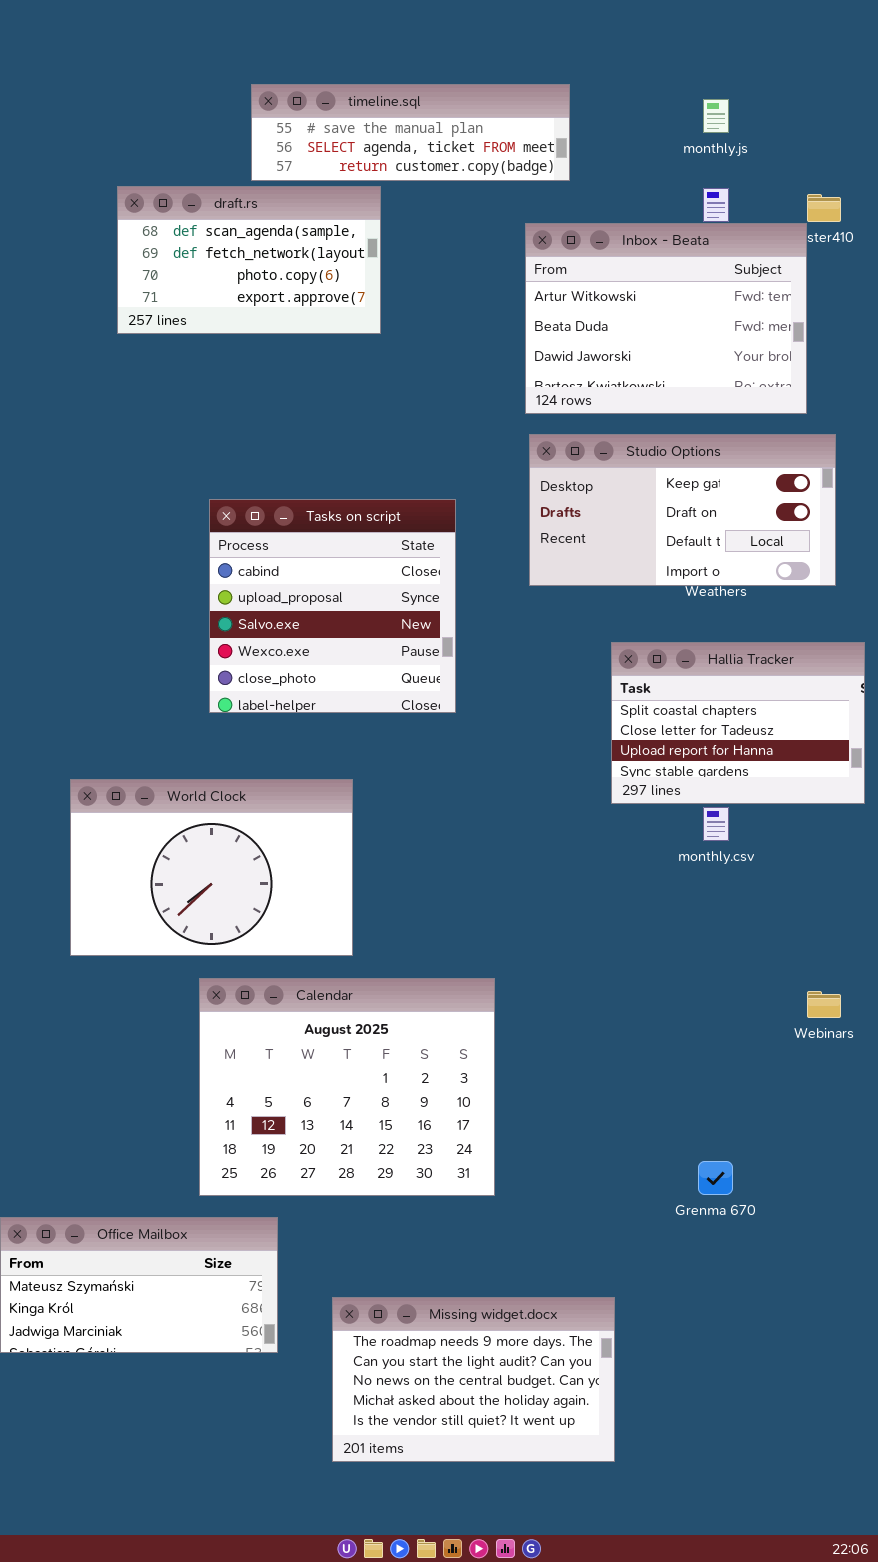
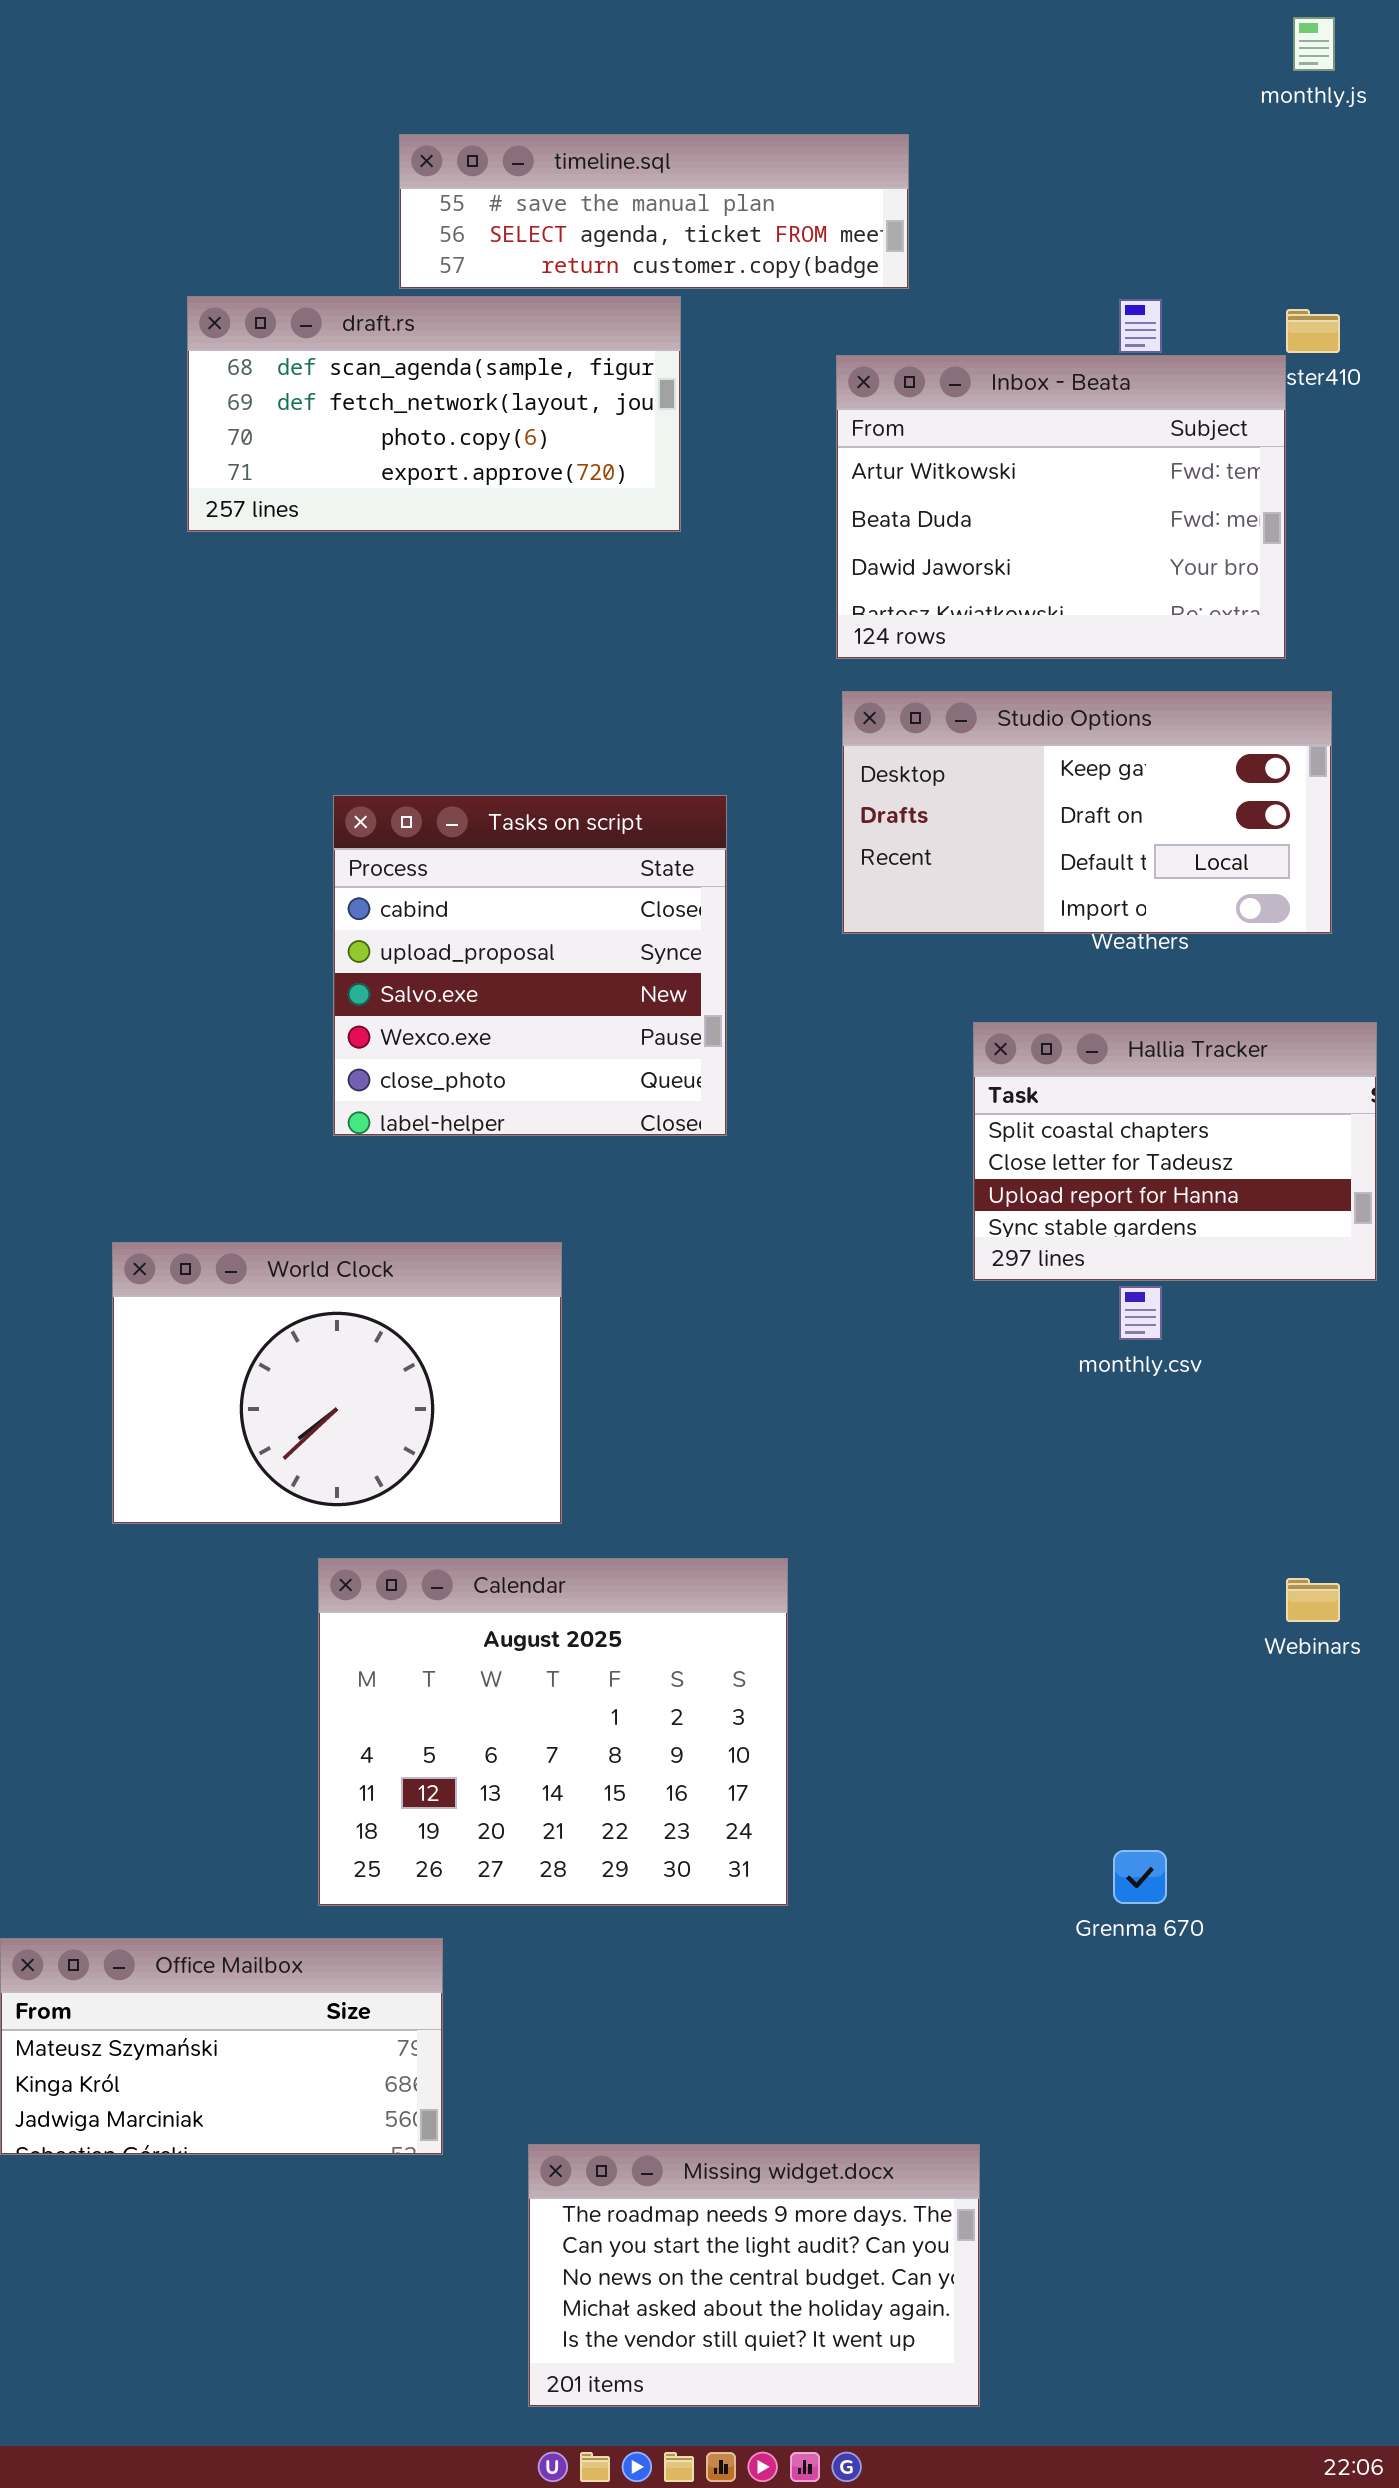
monthly.js: [703,99,729,133] -> [1293,17,1335,71], moved
draft.rs: [117,186,381,334] -> [187,296,681,532], resized
Missing widget.docx: [332,1297,615,1462] -> [528,2144,980,2407], moved

